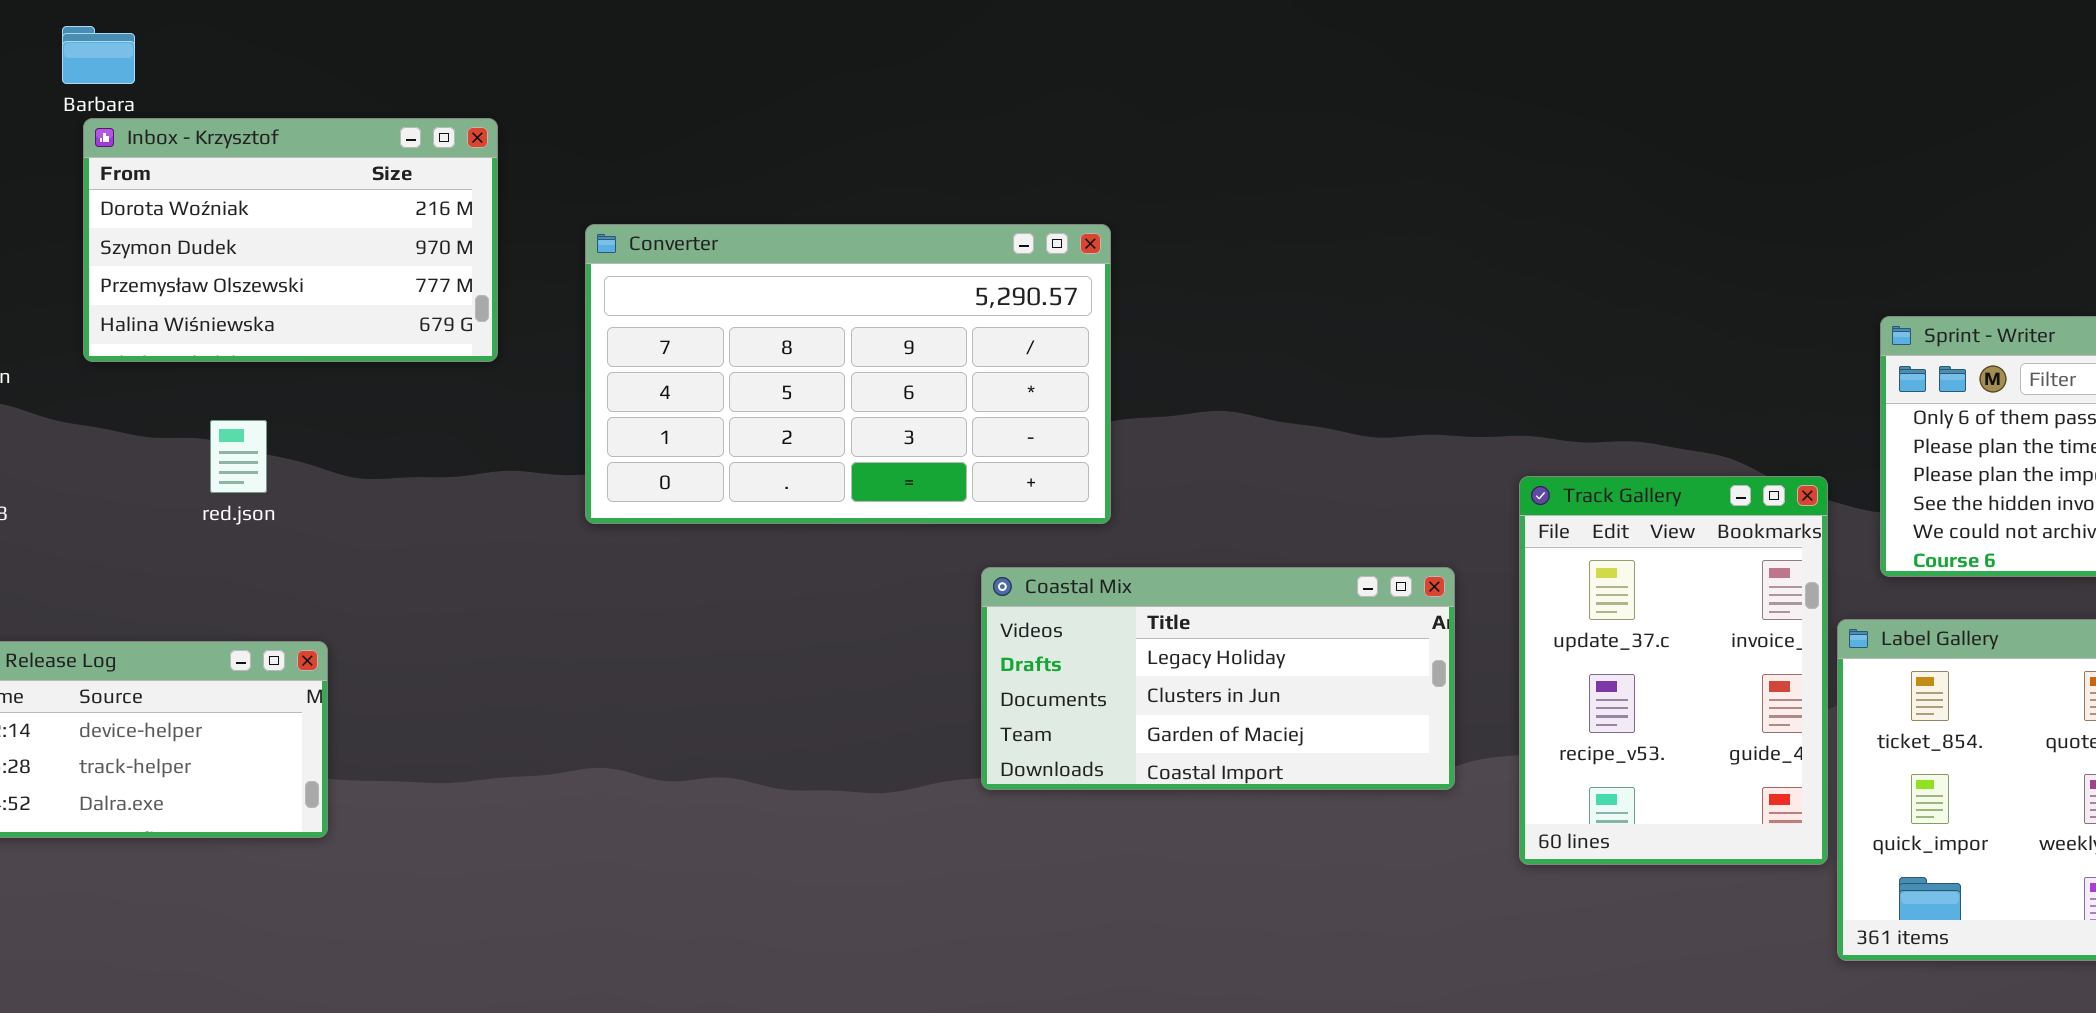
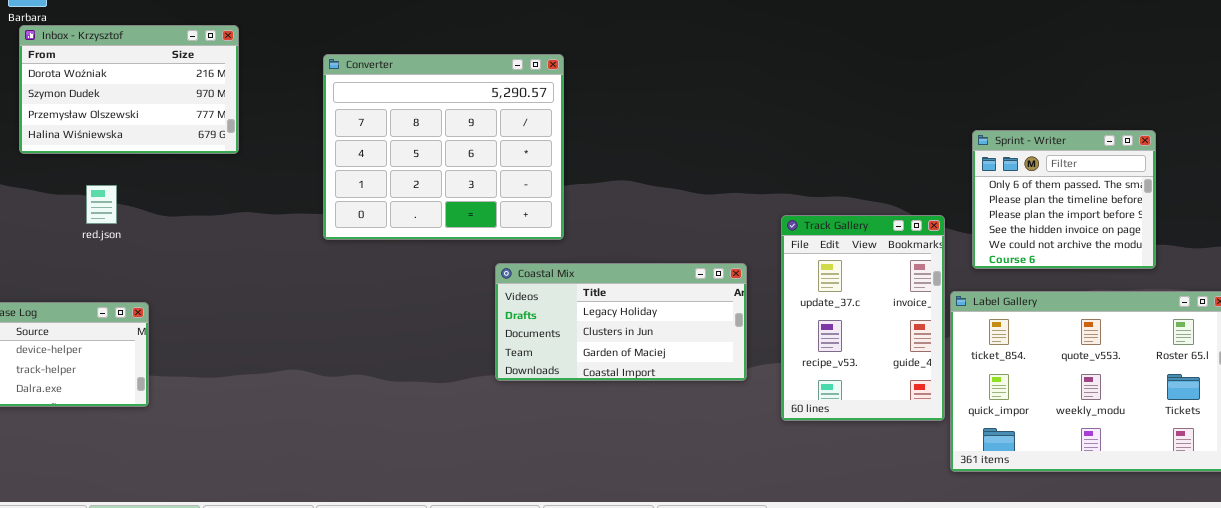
Converter: [585,224,1111,524] -> [323,54,564,240], resized

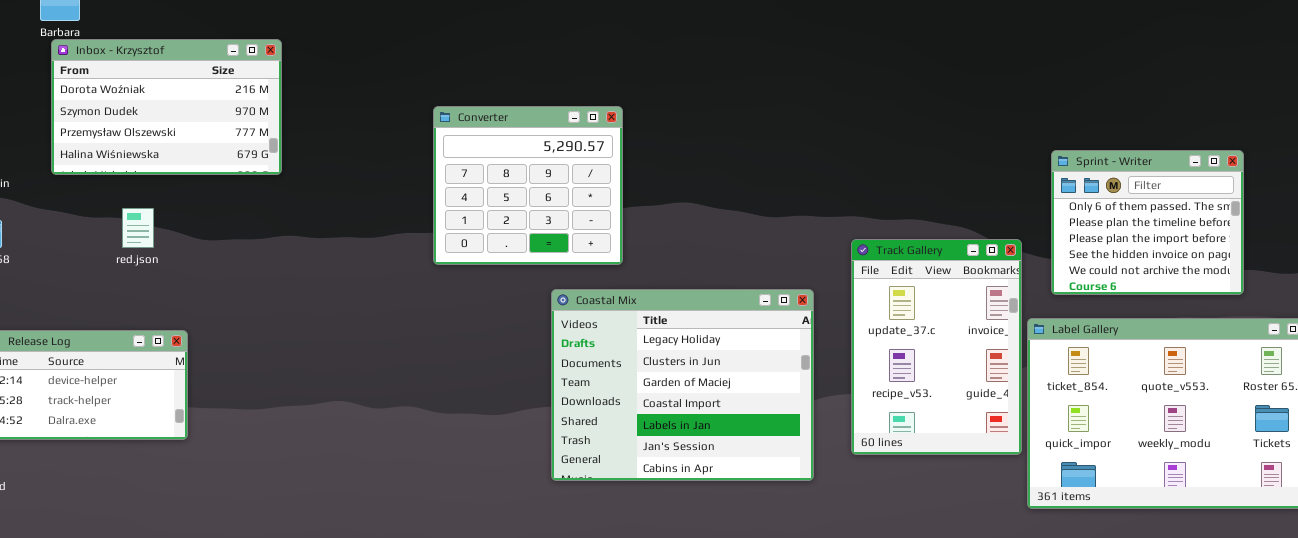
Converter: [323,54,564,240] -> [433,106,623,265], resized
Coastal Mix: [495,263,747,381] -> [551,289,814,481], resized

